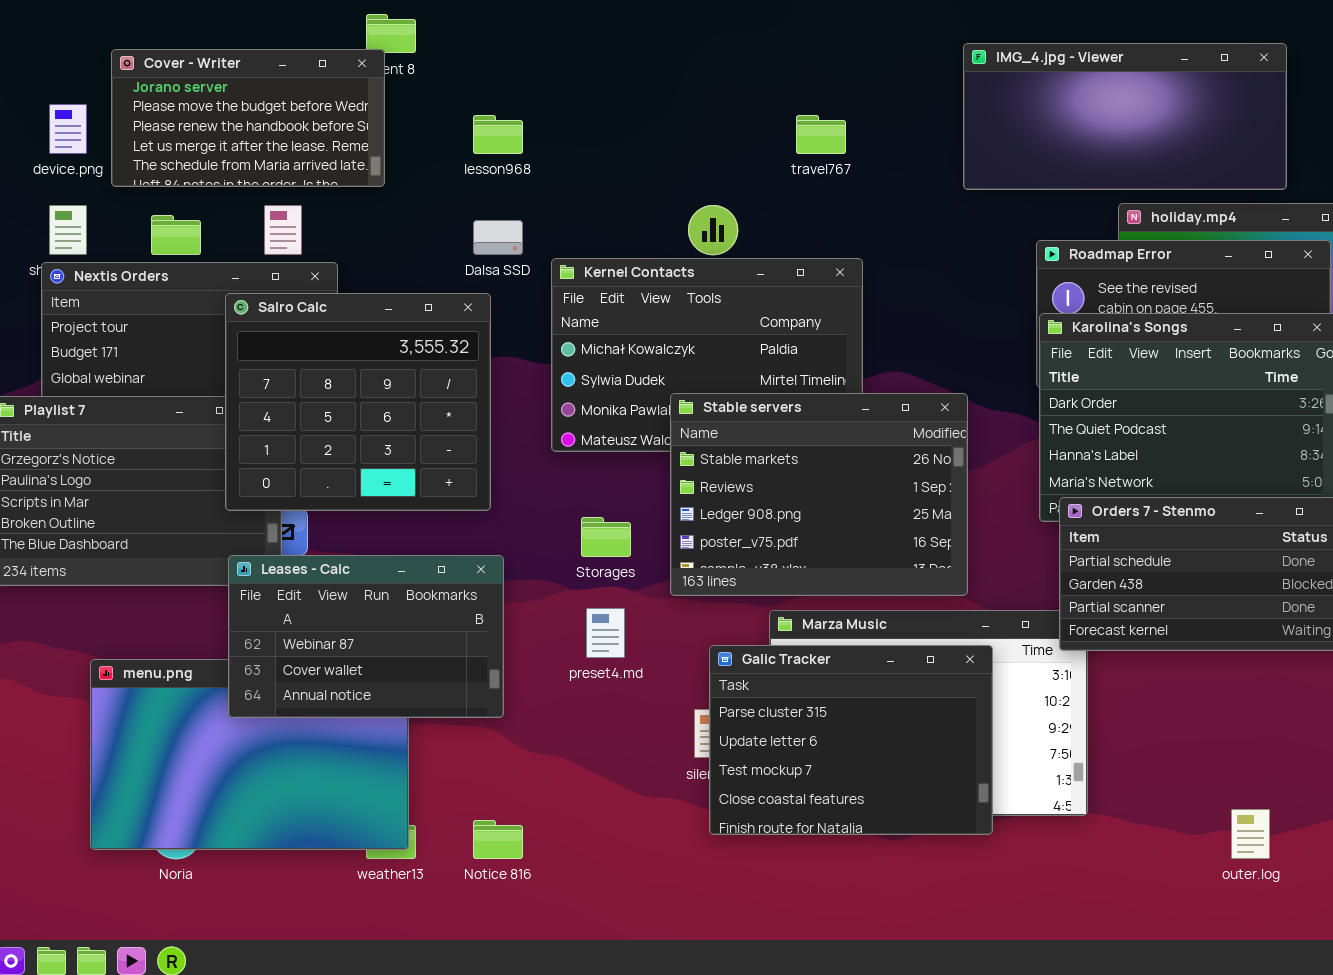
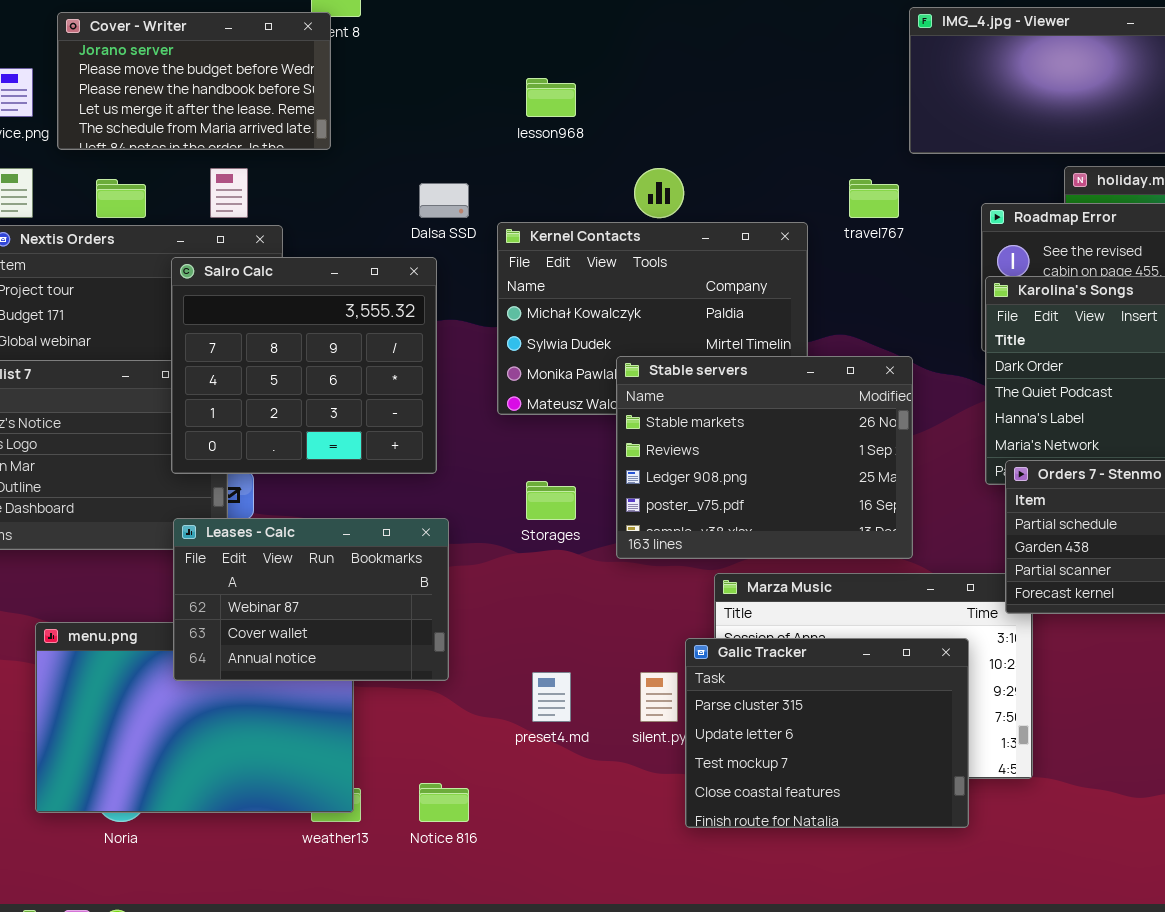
lesson968: [473,115,523,154] -> [526,78,576,117], moved
travel767: [796,115,846,154] -> [849,179,899,218], moved
preset4.md: [586,608,625,658] -> [532,672,571,722], moved
Galic Tracker: [709,645,993,835] -> [685,638,969,828], moved

